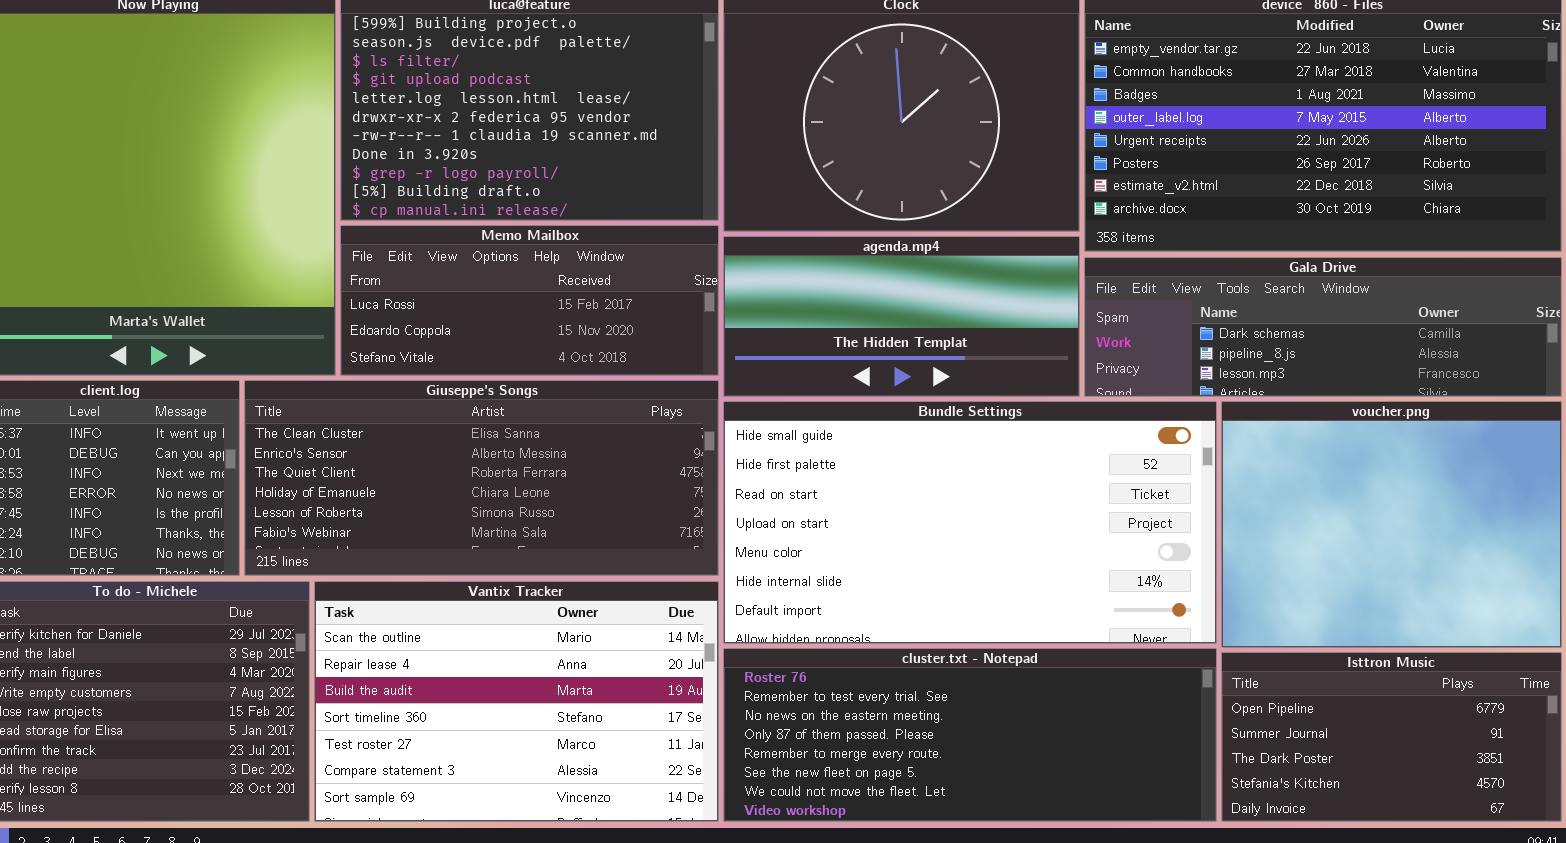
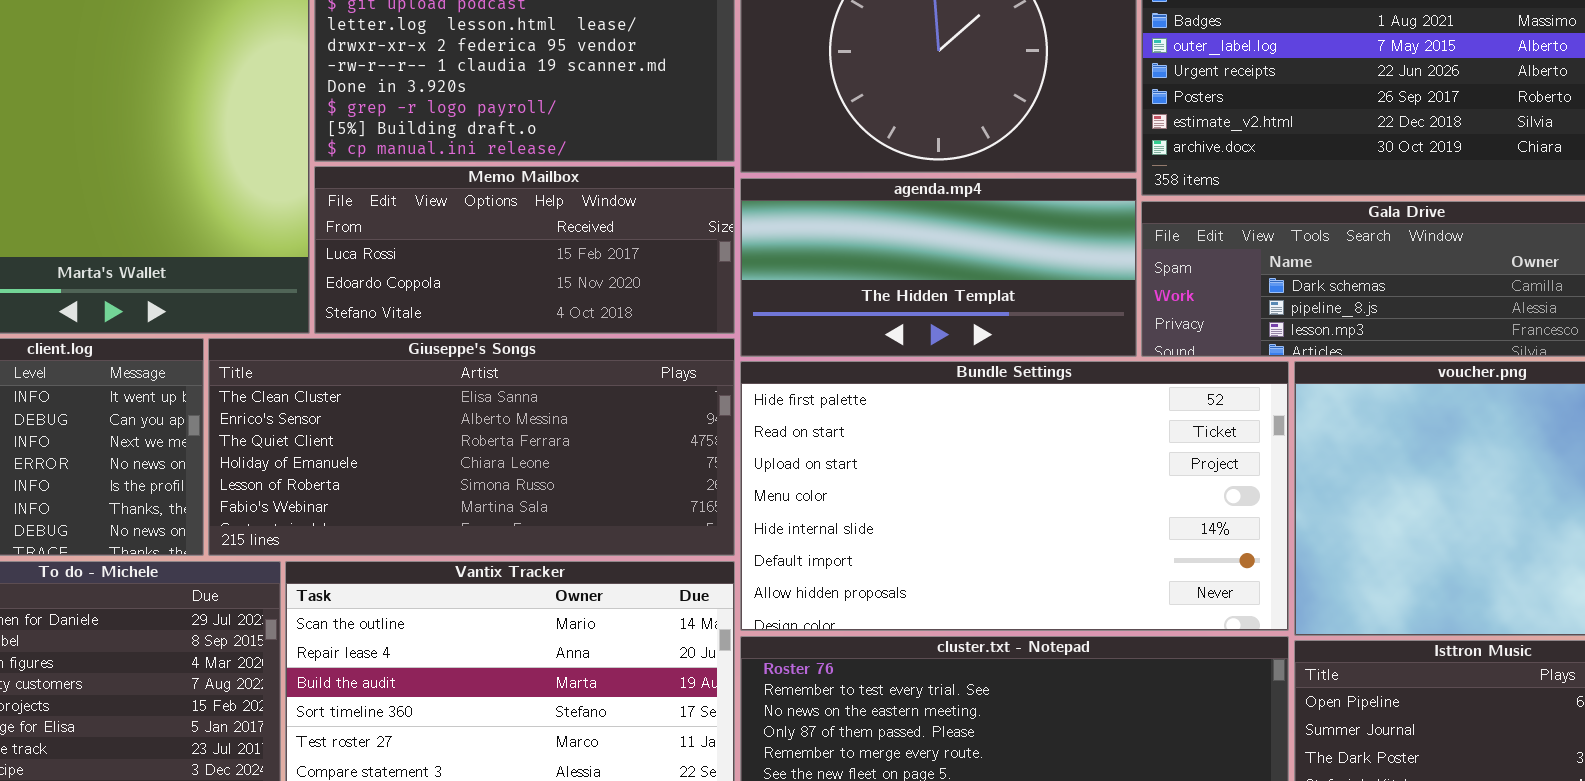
Bundle Settings: [723,401,1217,644] -> [740,361,1289,631], scrolled down 1 row

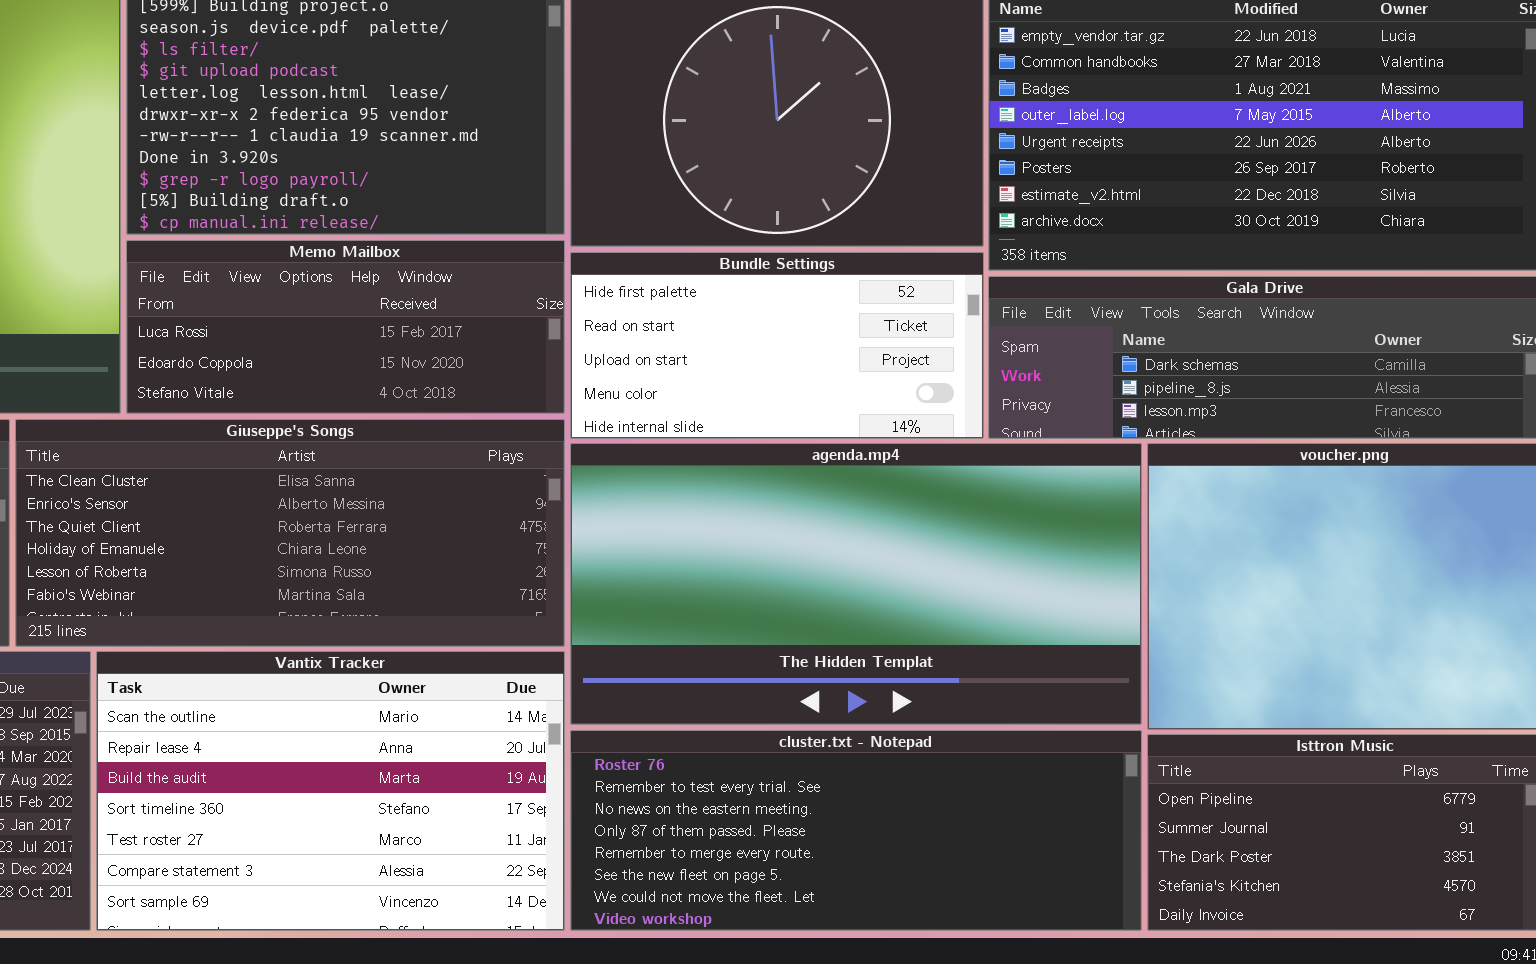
agenda.mp4: [740,178,1137,357] -> [570,443,1142,725], moved, resized
Bundle Settings: [740,361,1289,631] -> [570,252,984,439], moved, resized

